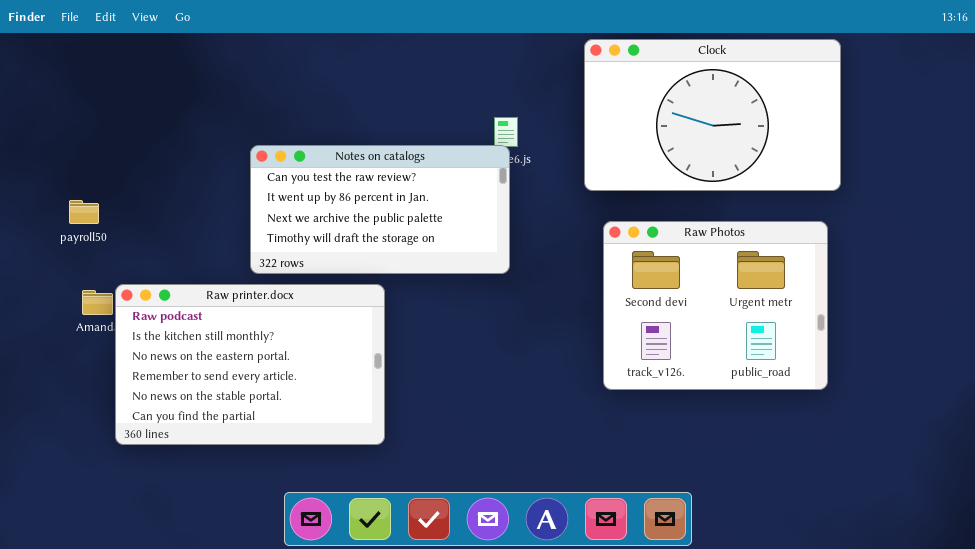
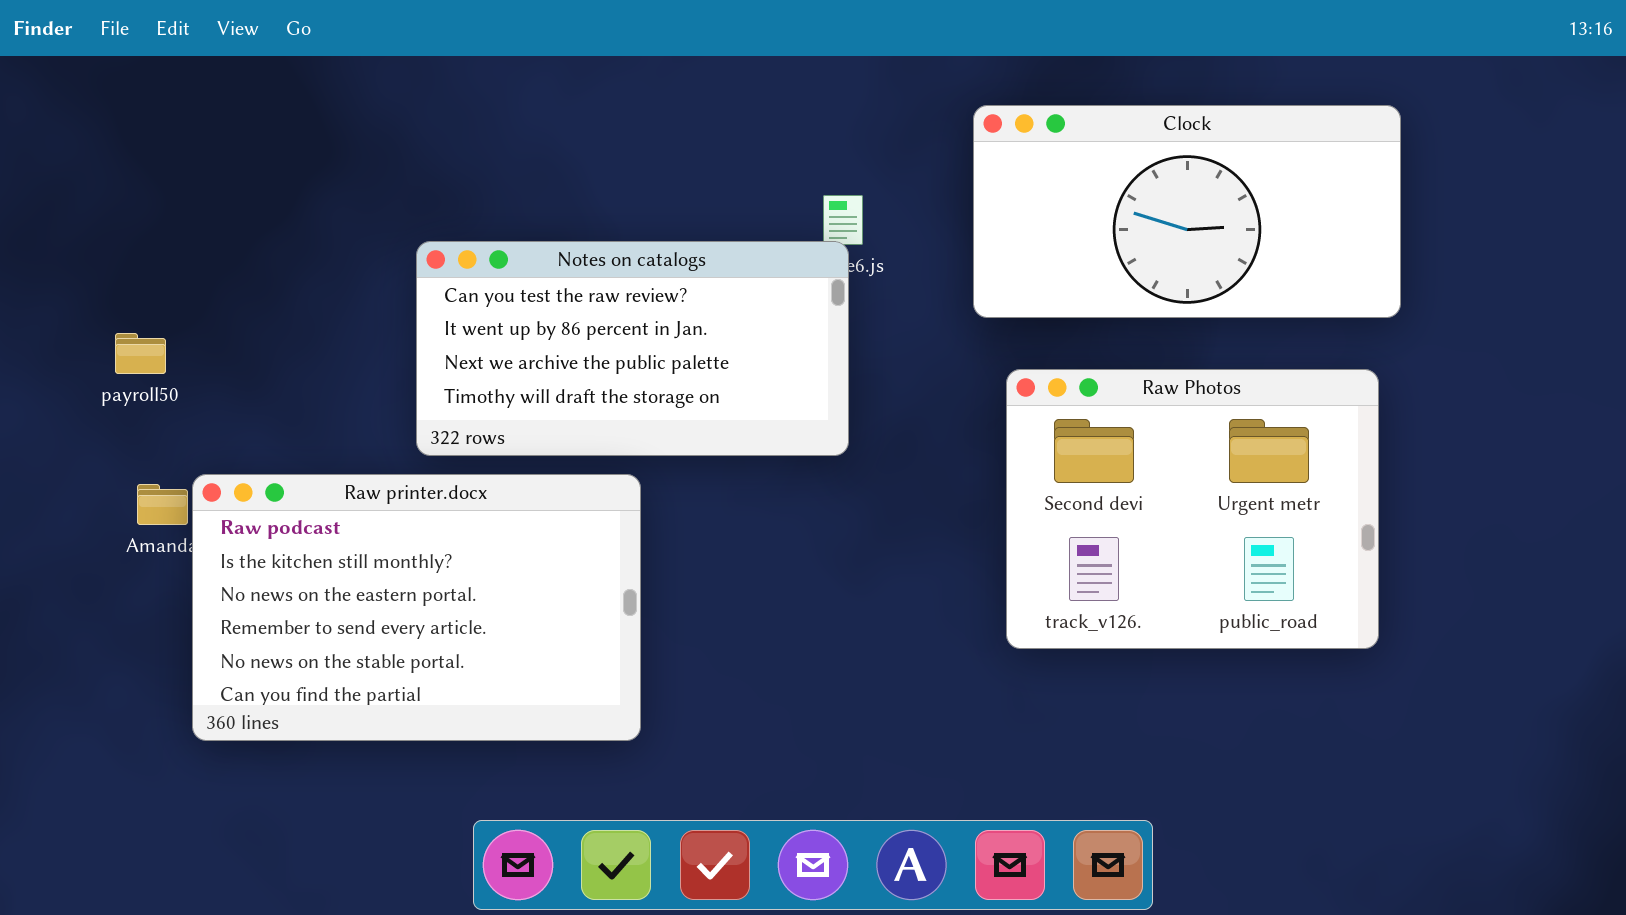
Clock: [584,39,841,191] -> [973,105,1401,318], resized

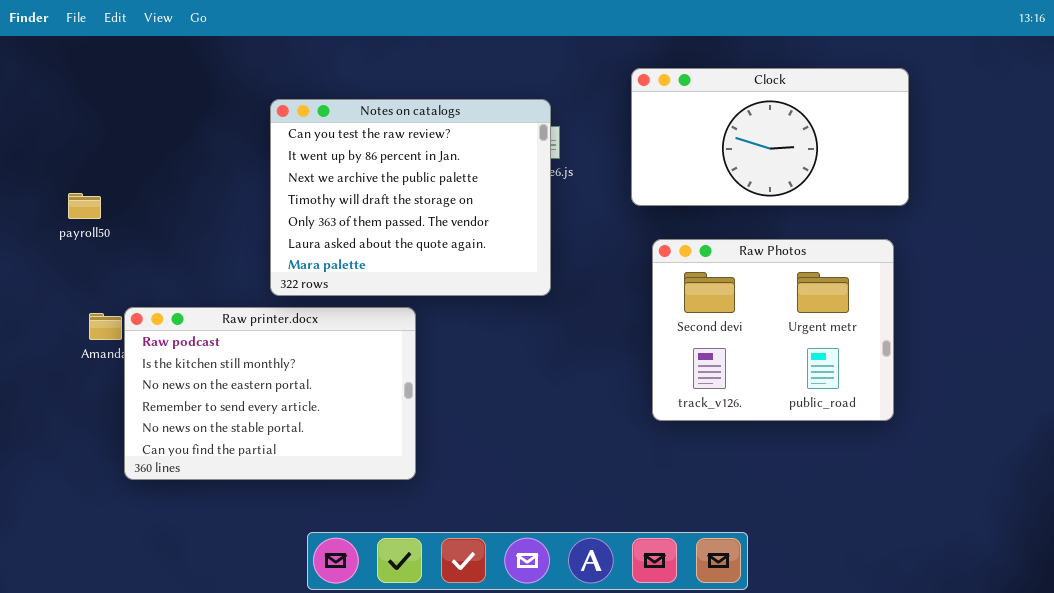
Notes on catalogs: [416,241,849,456] -> [270,99,551,296], resized
payroll50: [115,333,166,374] -> [68,193,101,219], moved

